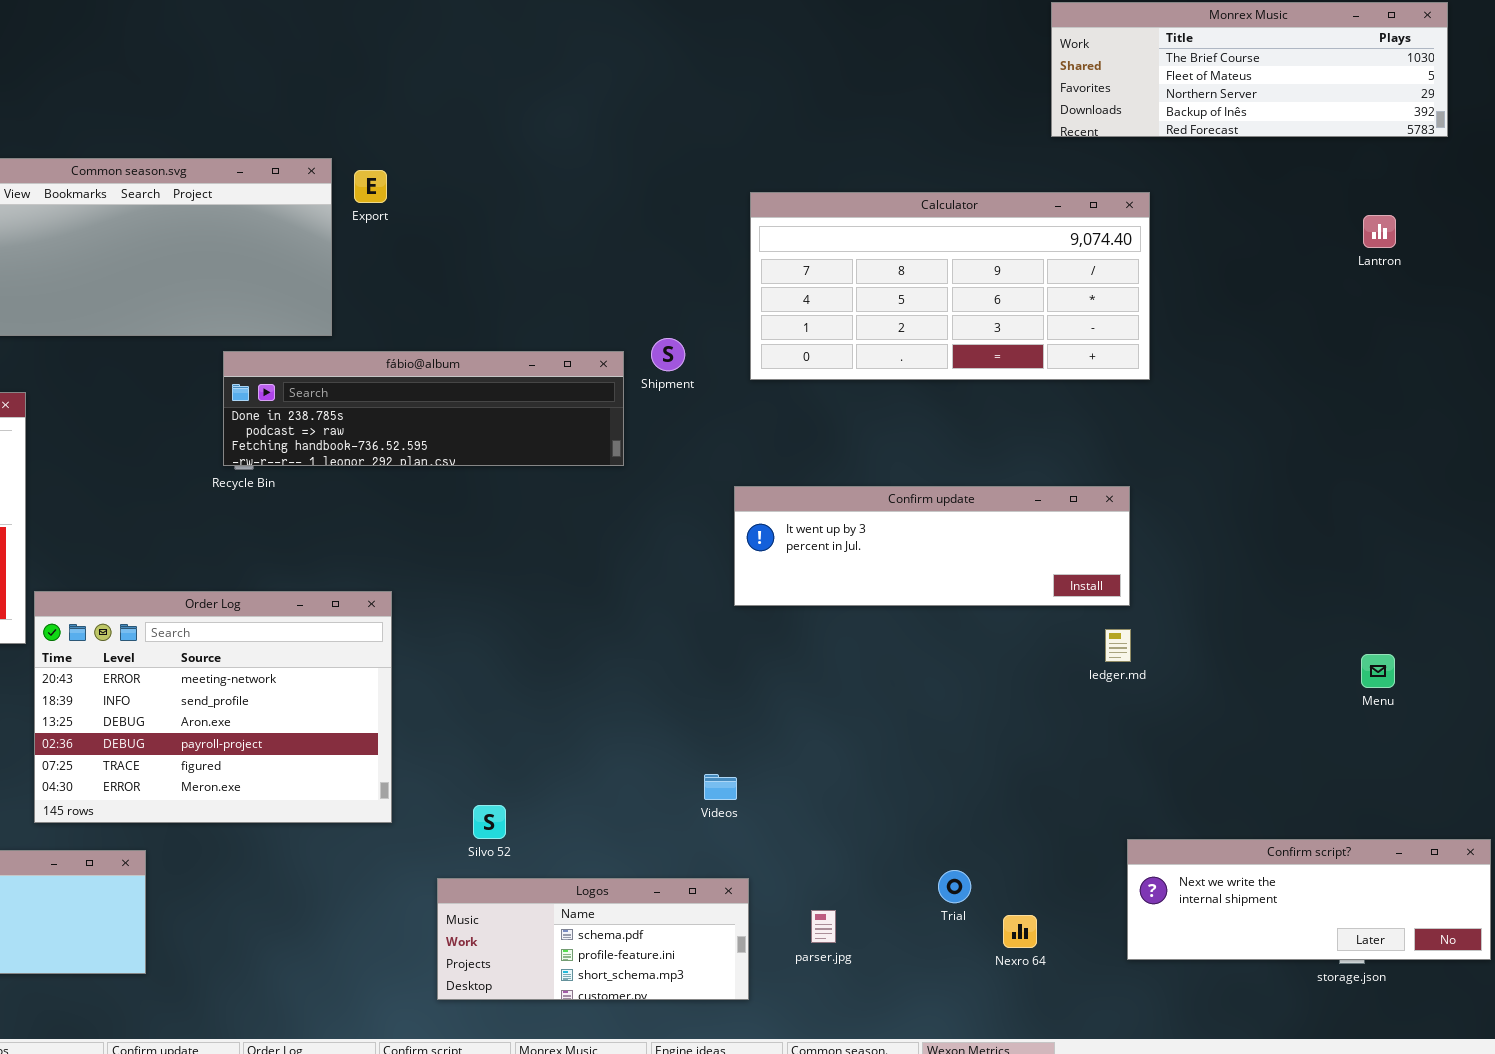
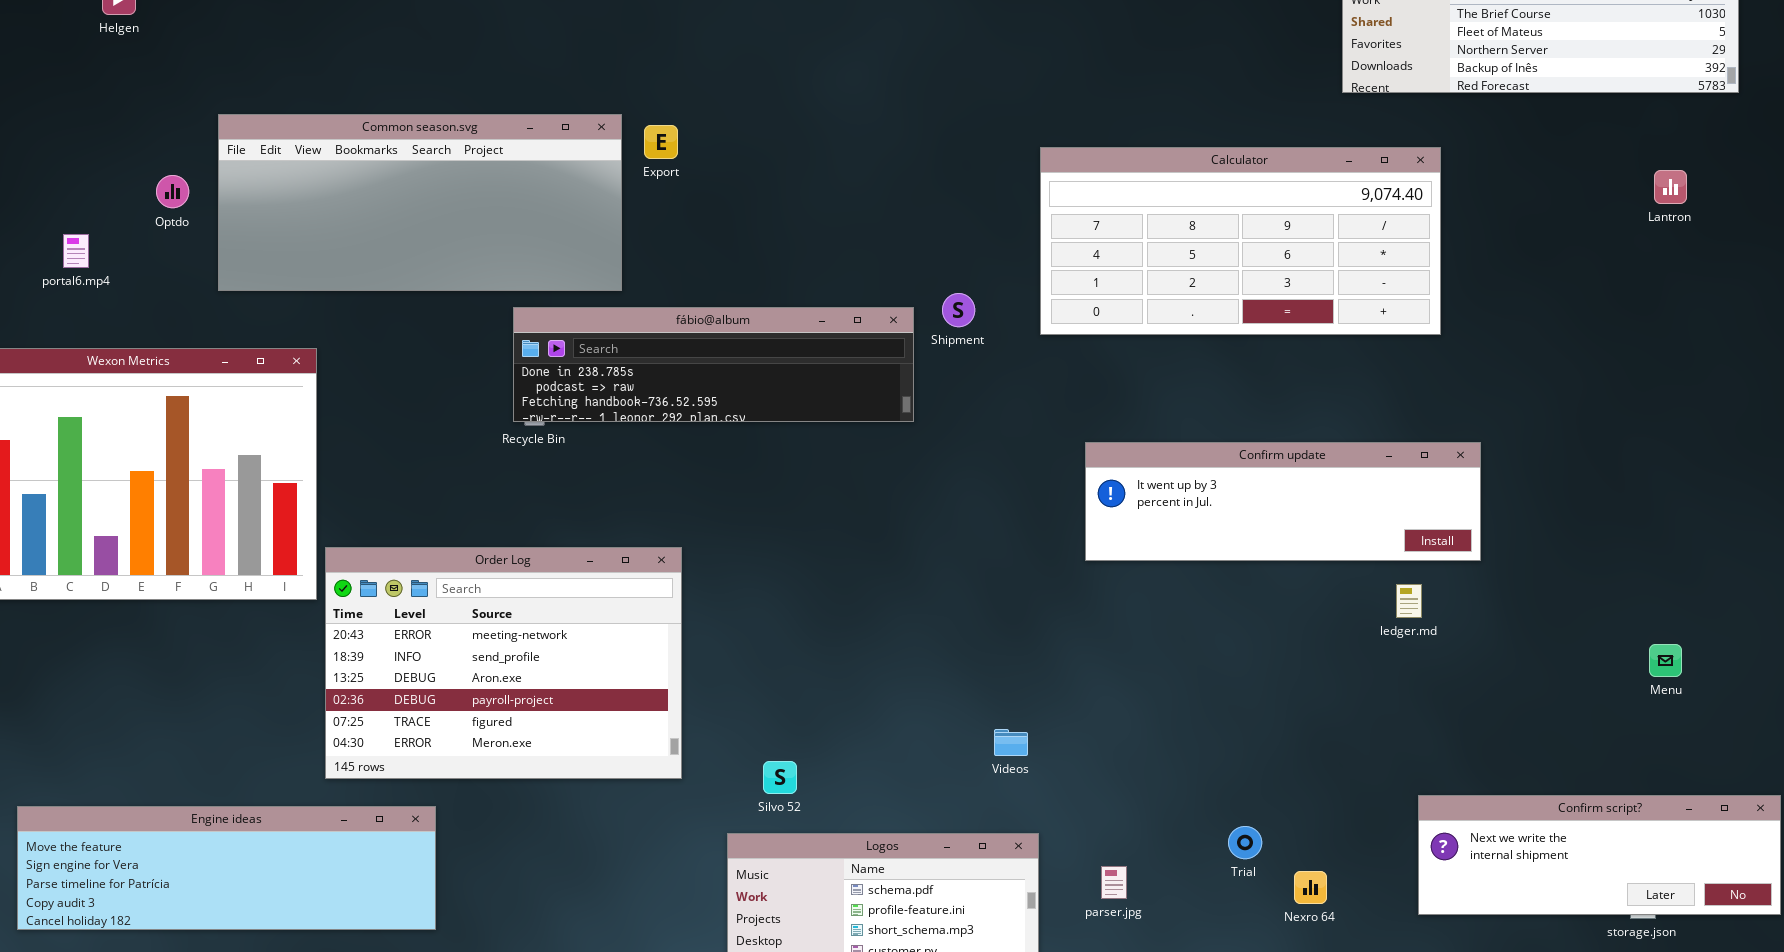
Confirm update: [734,486,1130,606] -> [1085,442,1481,561], moved
Menu: [1361,654,1395,688] -> [1649,644,1682,677], moved

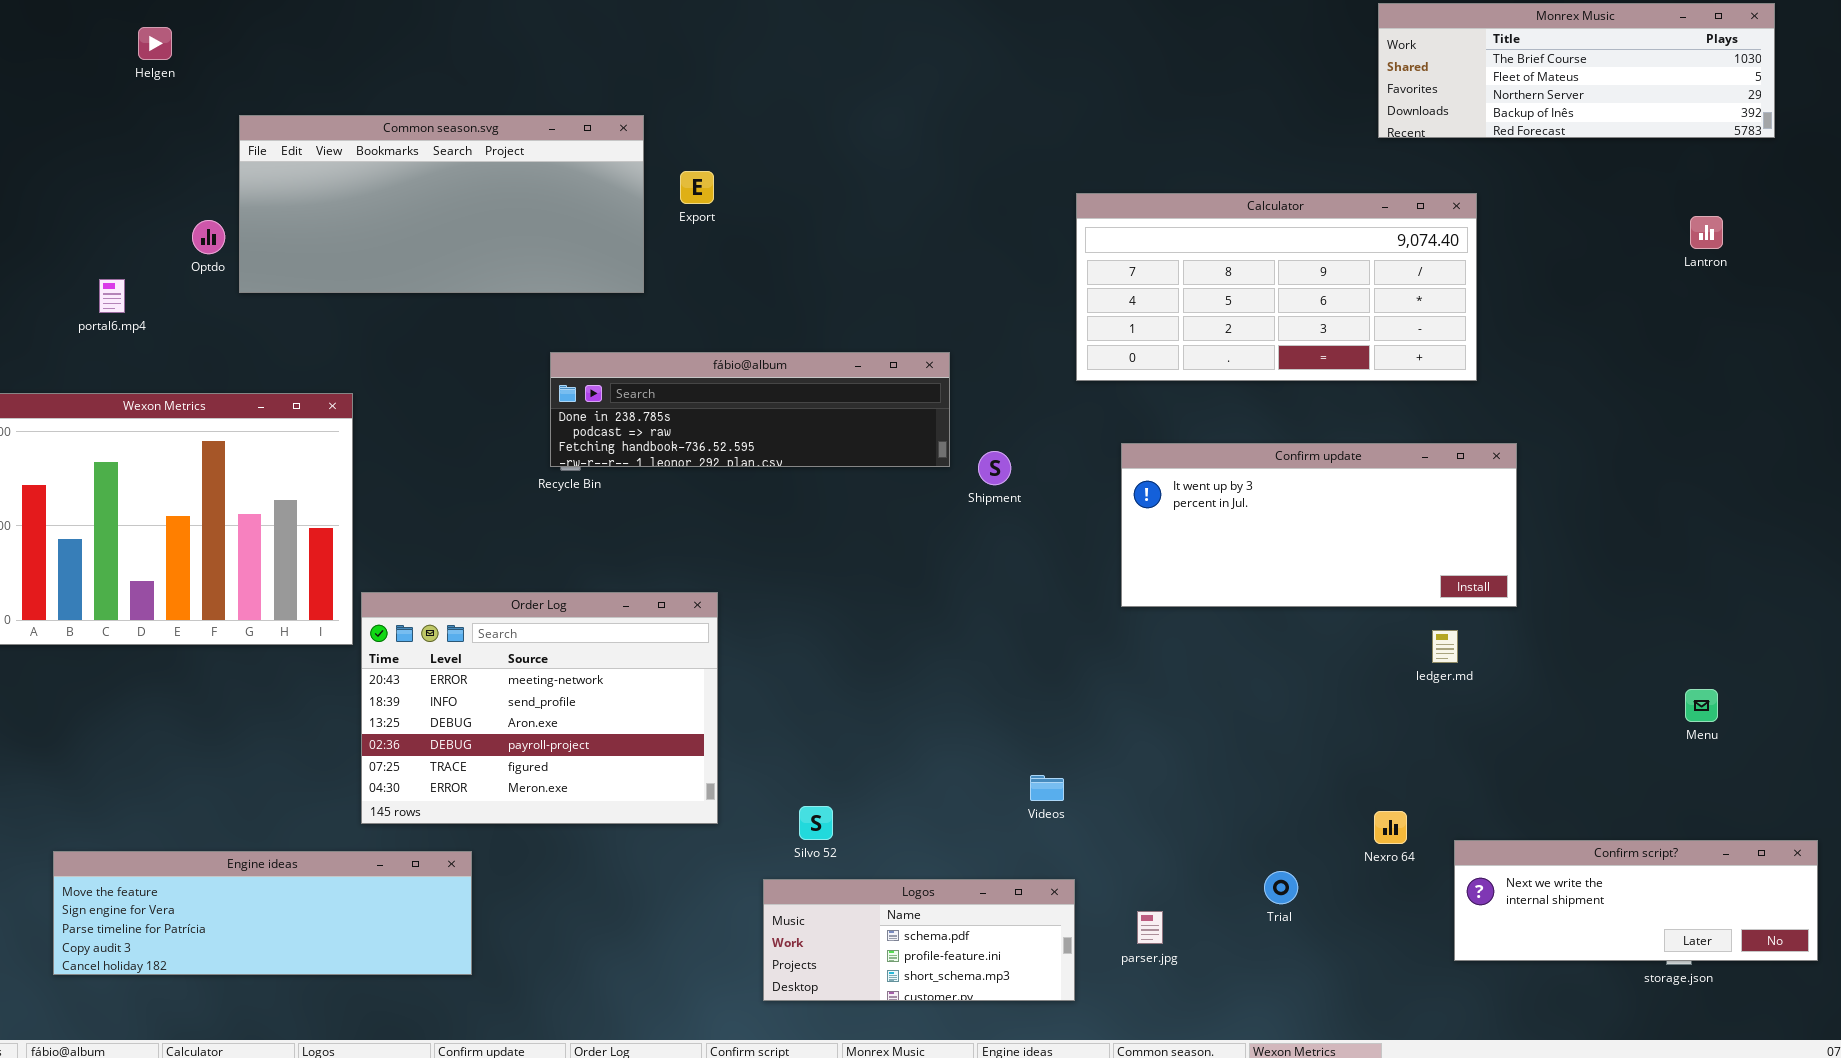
Common season.svg: [218,114,622,291] -> [239,115,644,293], moved
Shipment: [942,293,975,327] -> [978,451,1011,485], moved
Confirm update: [1085,442,1481,561] -> [1121,443,1517,607], resized
Nexro 64: [1294,871,1327,904] -> [1374,811,1407,844], moved

